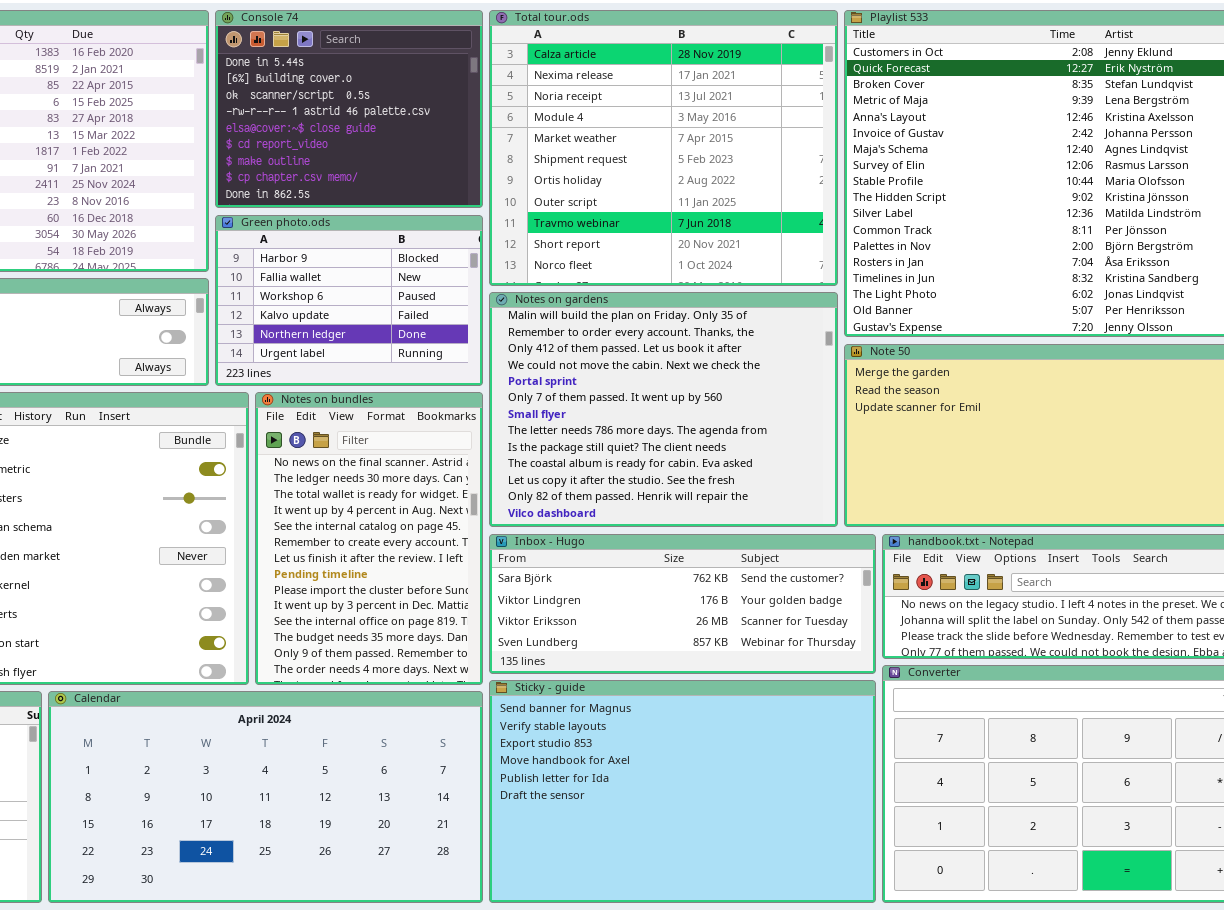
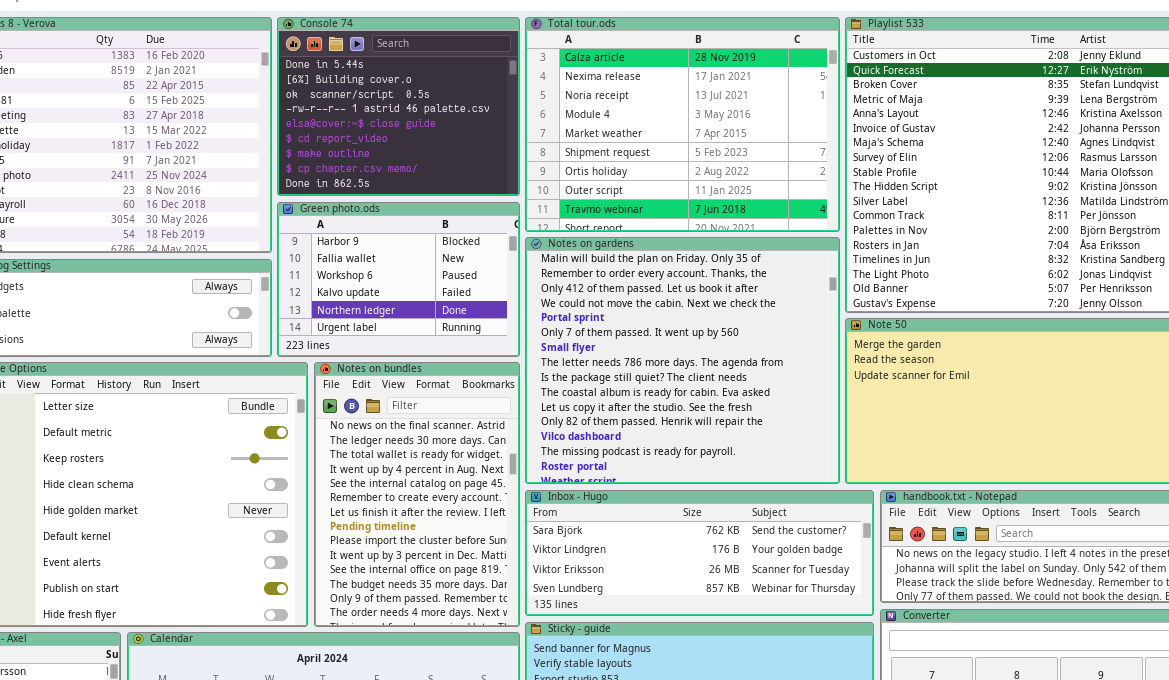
Total tour.ods: [489,10,838,286] -> [525,17,840,232], resized
Notes on gardens: [489,292,838,527] -> [525,237,840,484], resized

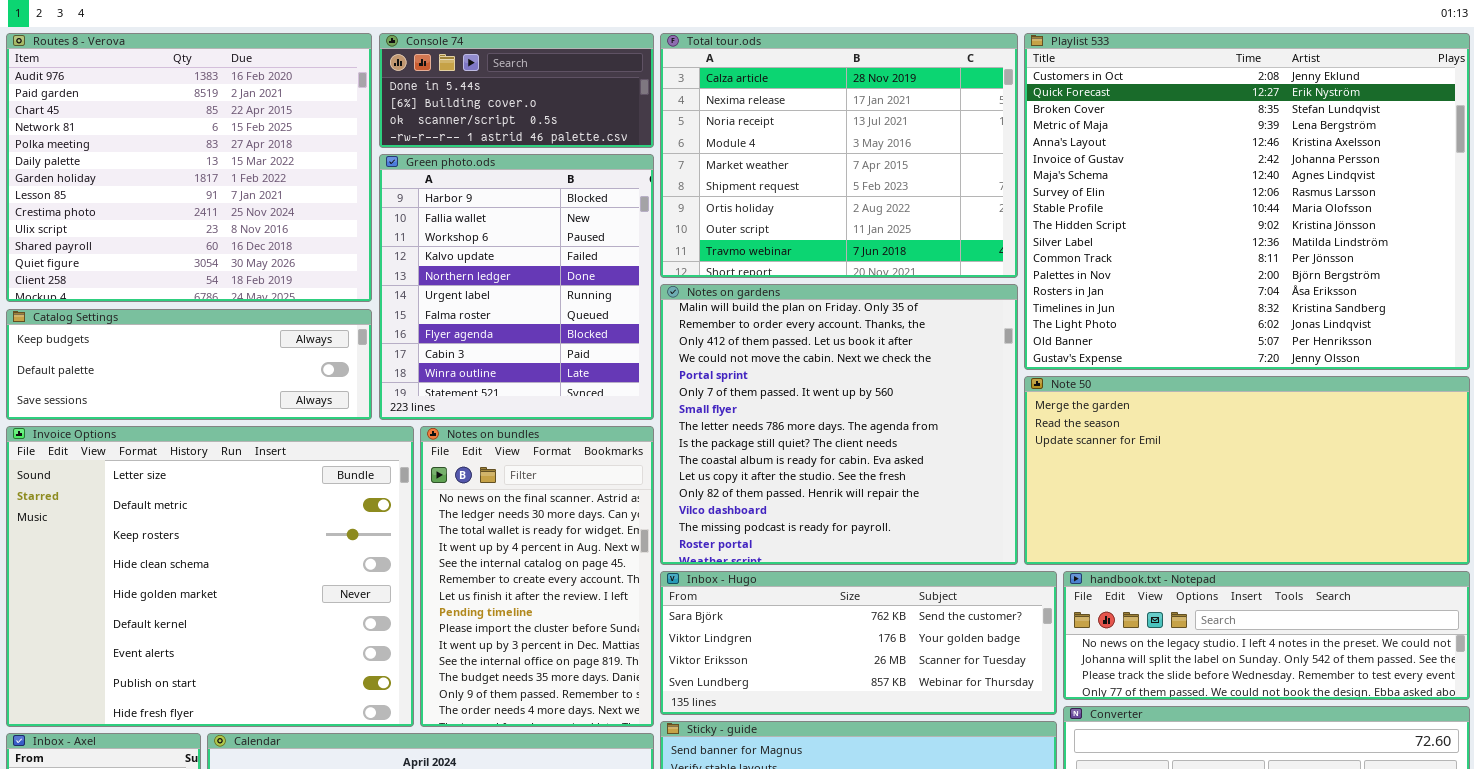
Console 74: [277,17,520,196] -> [379,33,654,148], resized
Green photo.ods: [277,202,520,357] -> [379,154,654,420], resized

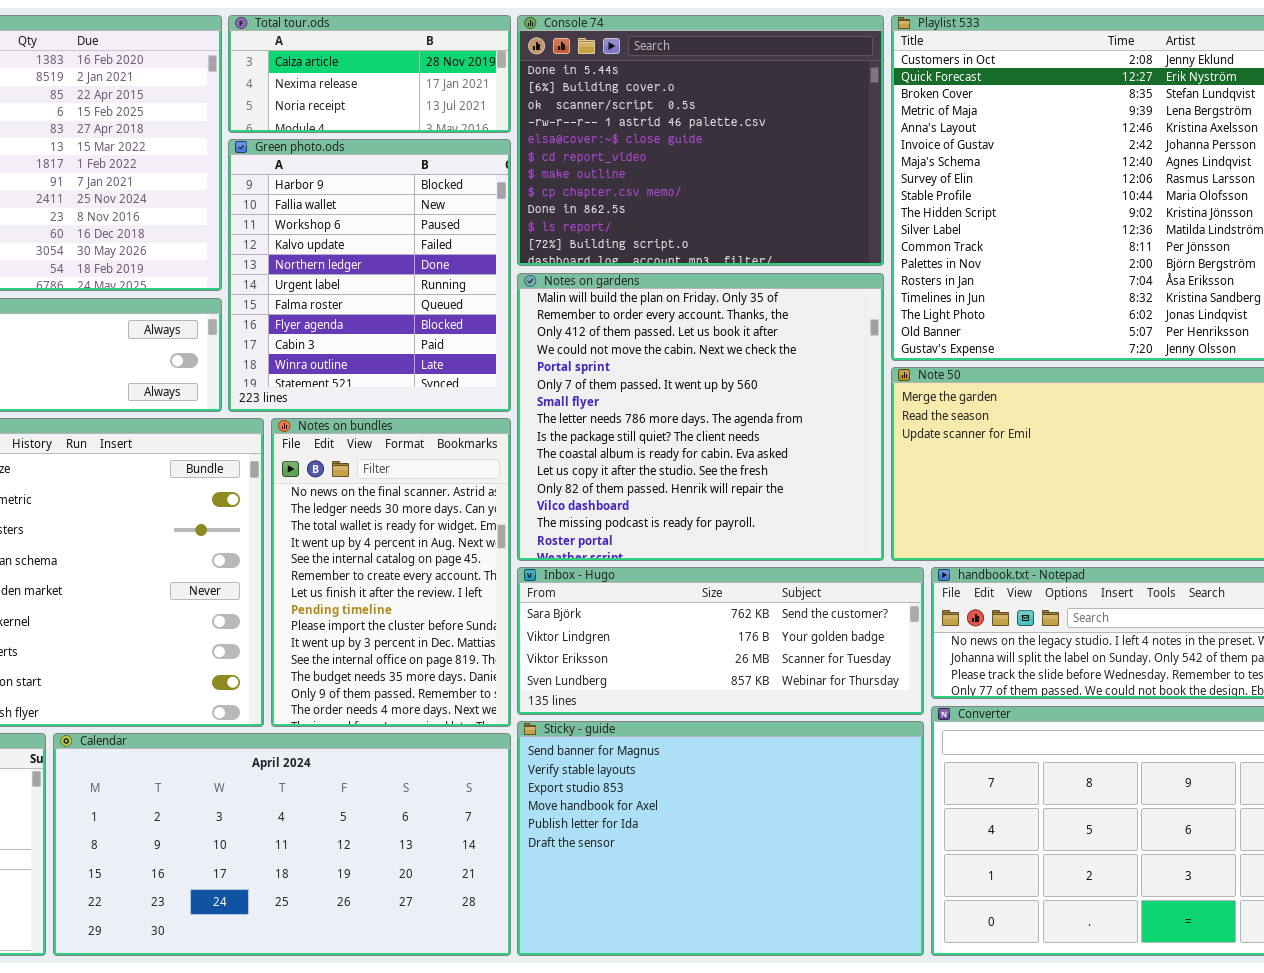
Console 74: [379,33,654,148] -> [517,15,884,266], moved, resized
Total tour.ods: [660,33,1018,278] -> [228,15,511,133], moved, resized

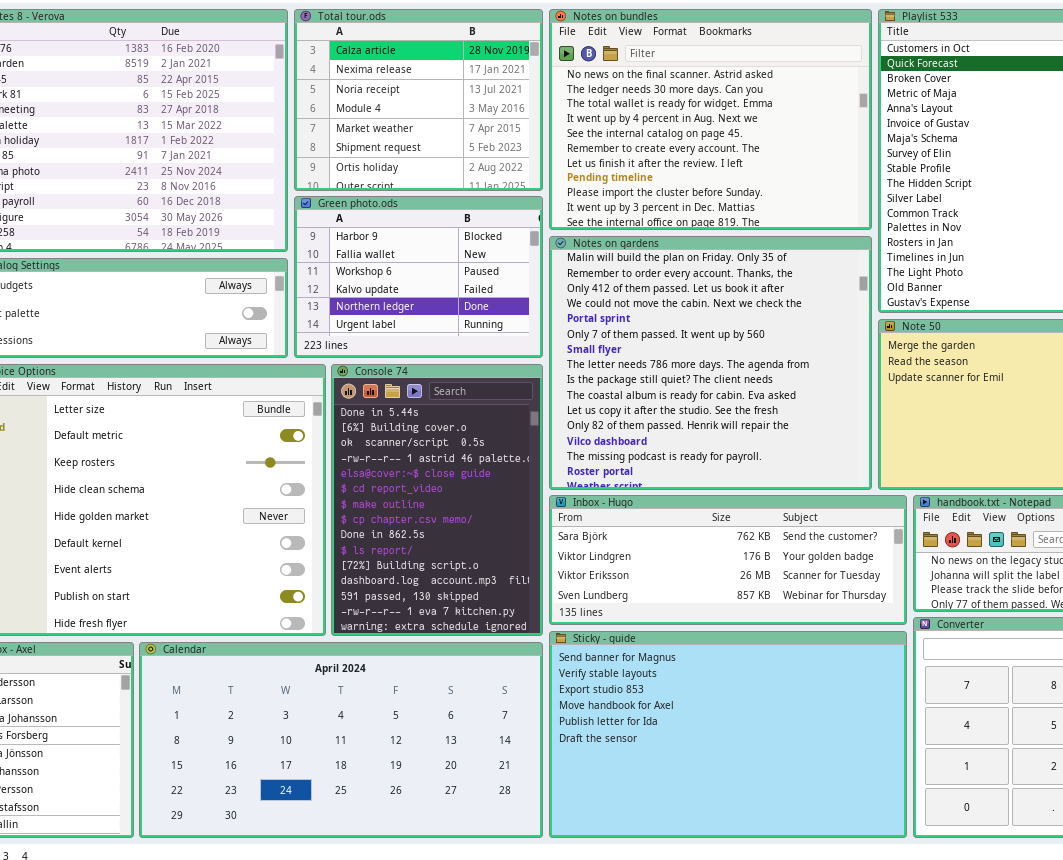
Total tour.ods: [228,15,511,133] -> [294,9,543,191], resized
Console 74: [517,15,884,266] -> [331,364,543,636], moved, resized
Green photo.ods: [228,139,511,412] -> [294,196,543,358], resized
Notes on bundles: [271,418,511,727] -> [549,9,872,230], moved, resized

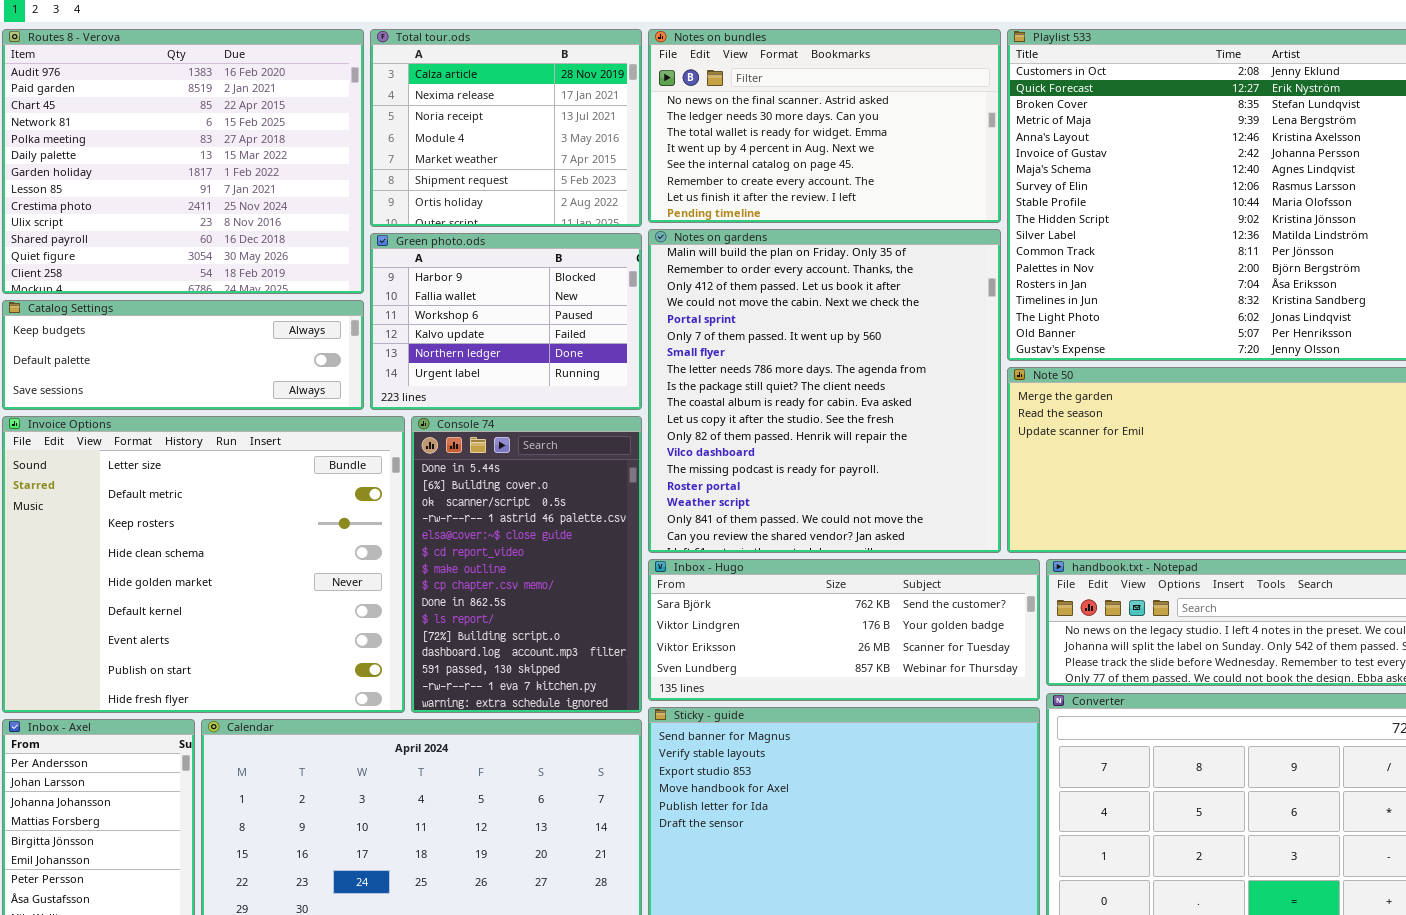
Notes on bundles: [549,9,872,230] -> [648,29,1001,223], resized
Notes on gardens: [549,236,872,490] -> [648,229,1001,553], resized

